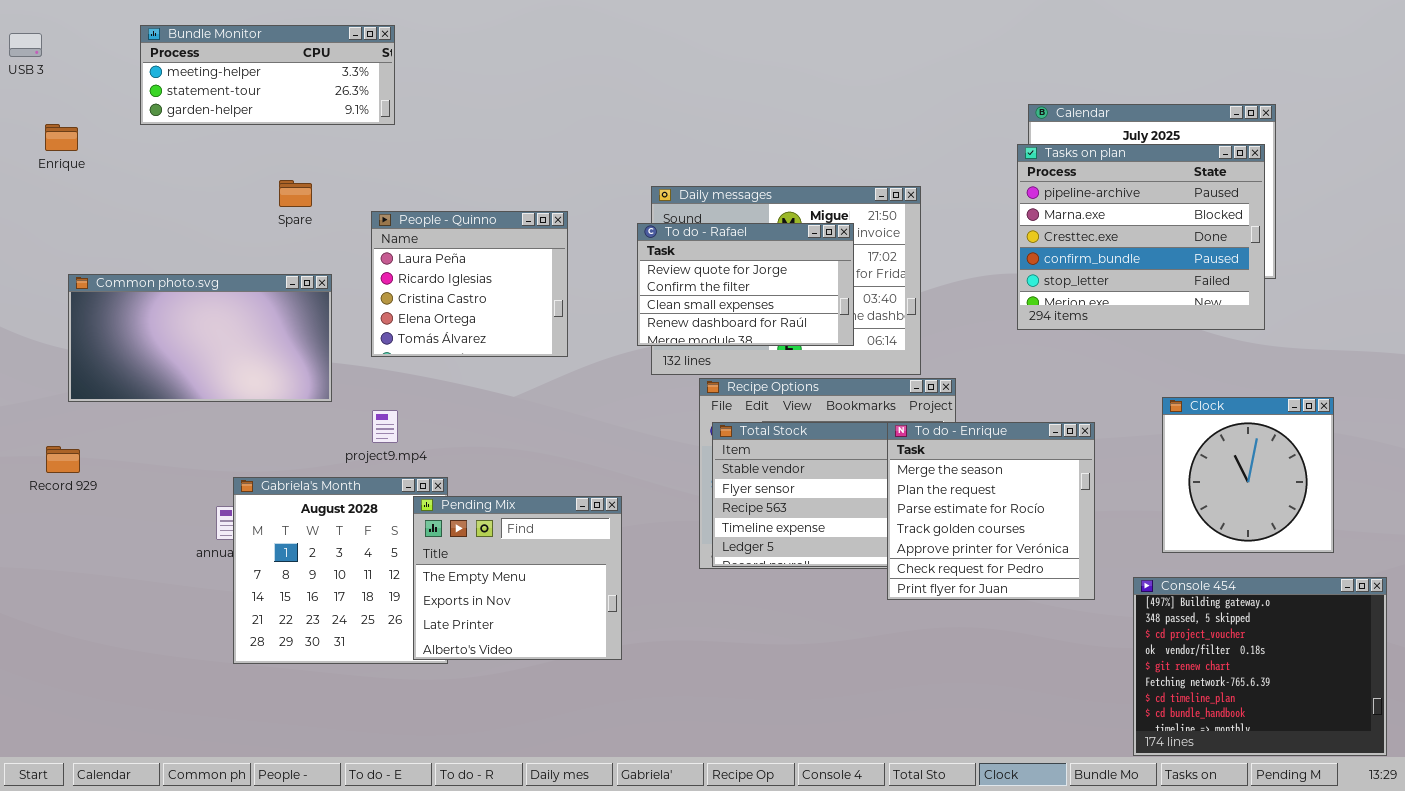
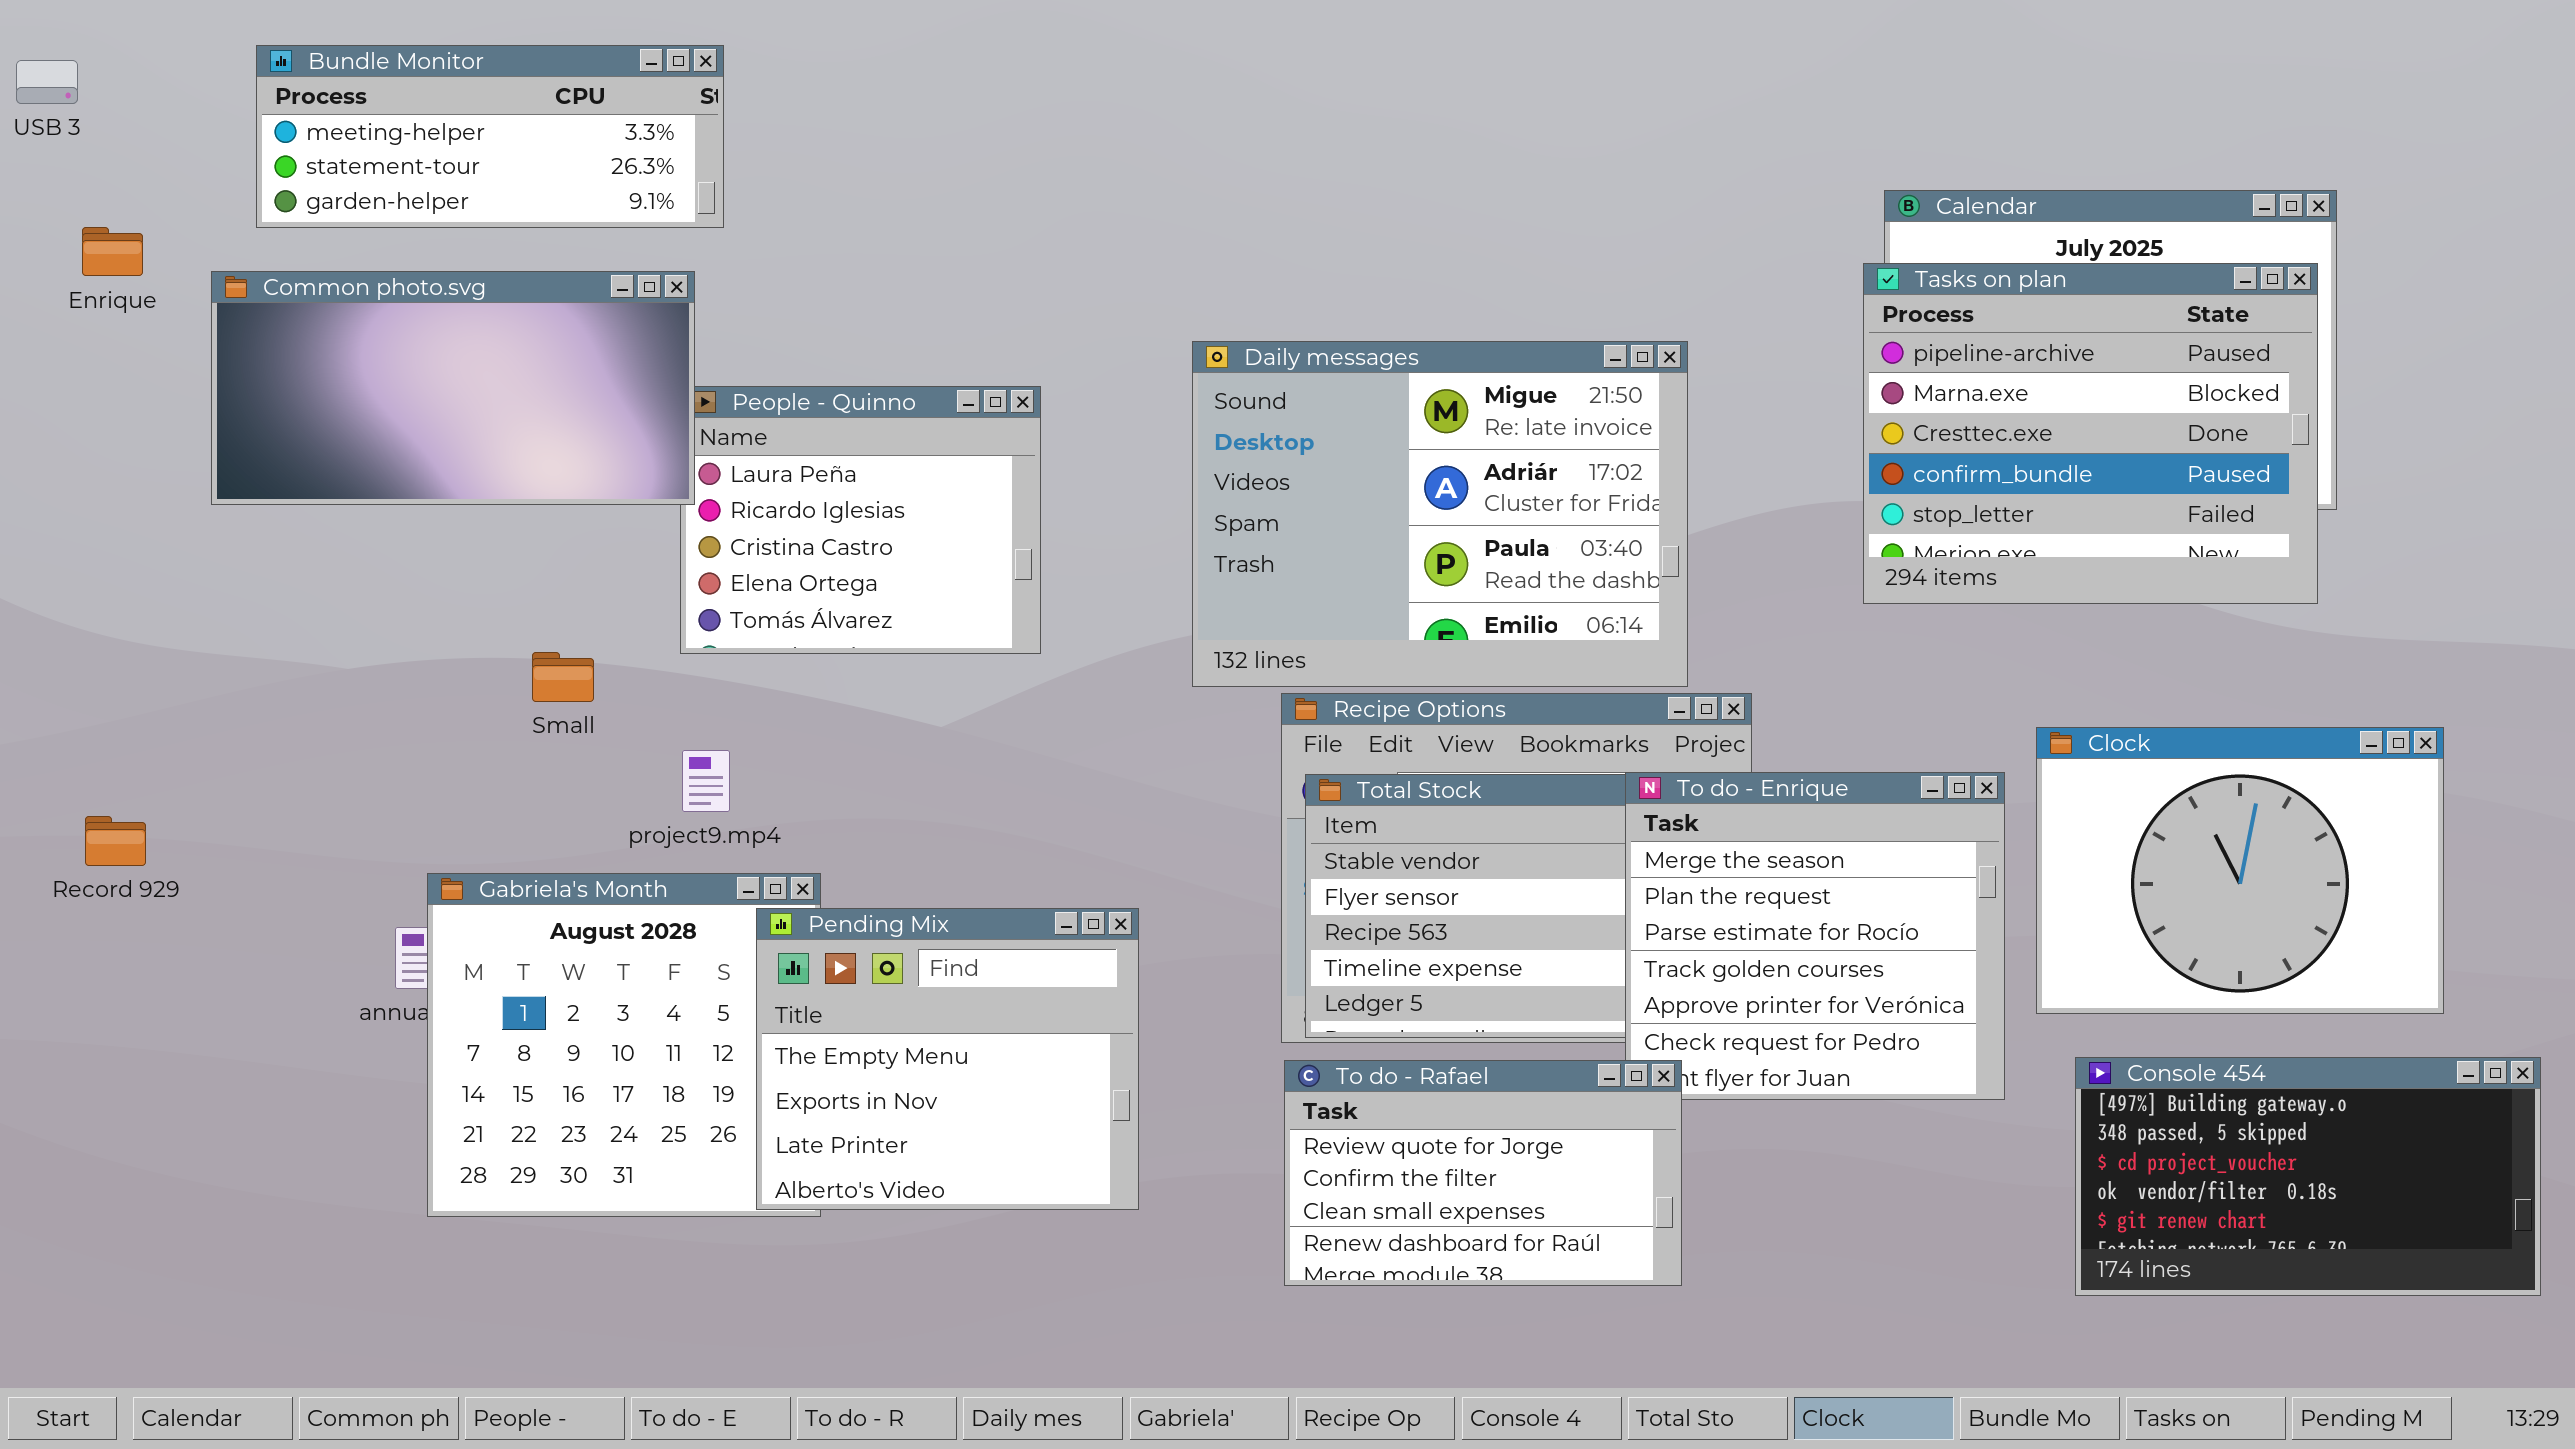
To do - Rafael: [637,223,854,346] -> [1284,1060,1682,1286], moved
Common photo.svg: [68,274,332,402] -> [211,271,695,505], moved
Clock: [1162,397,1334,553] -> [2036,727,2444,1014], resized
Console 454: [1133,577,1387,756] -> [2075,1057,2541,1296], resized

